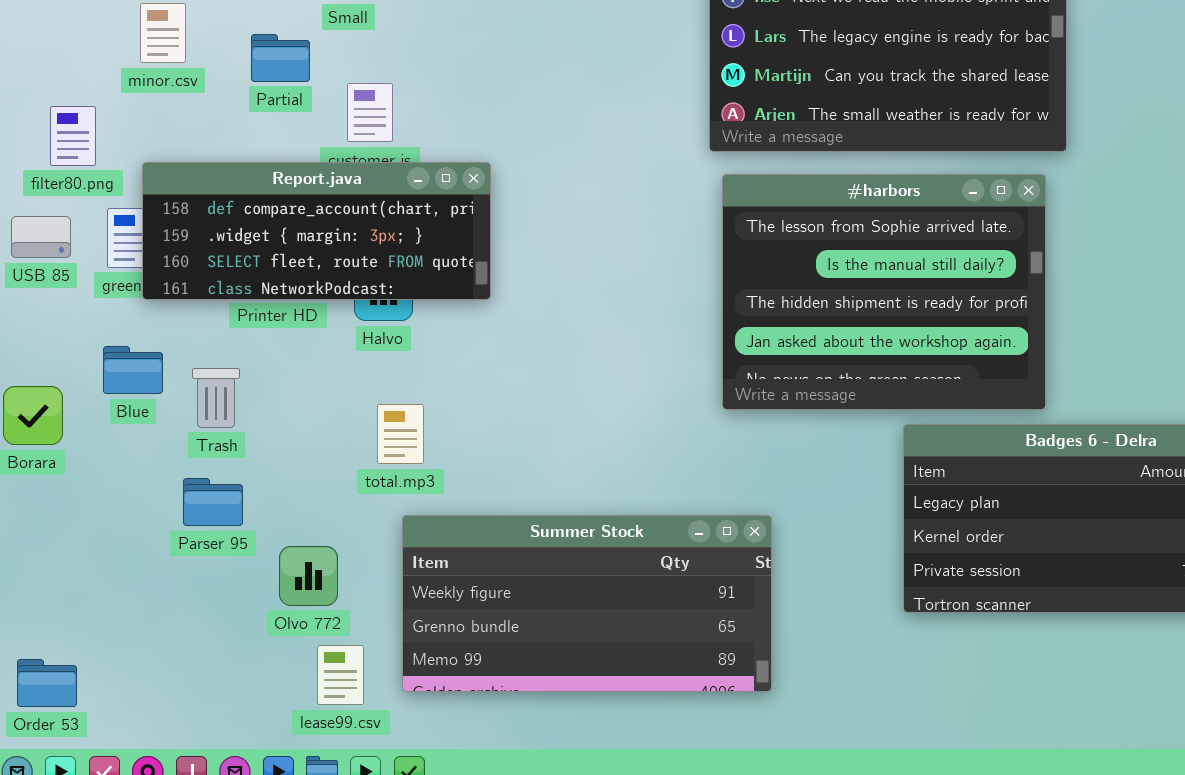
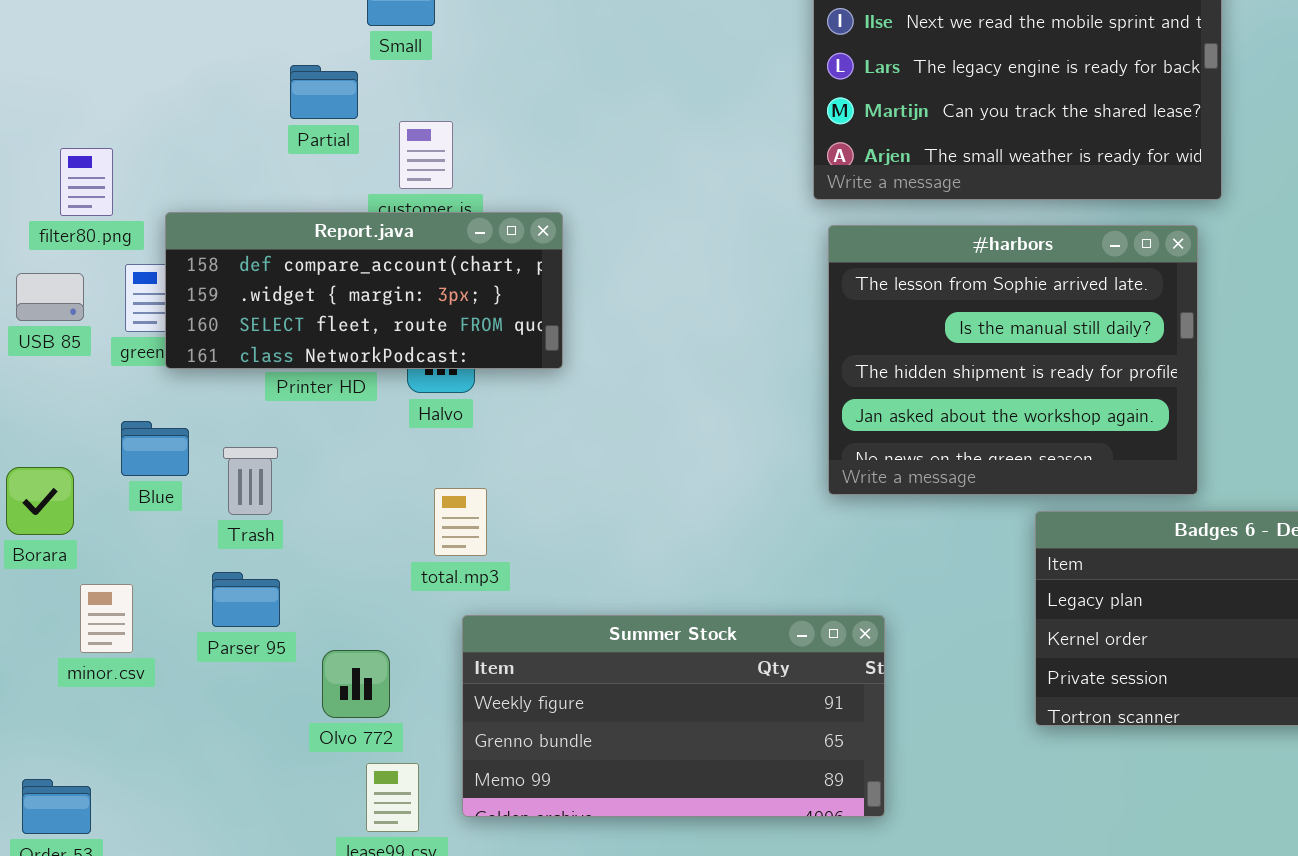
minor.csv: [140,3,186,63] -> [80,584,133,653], moved

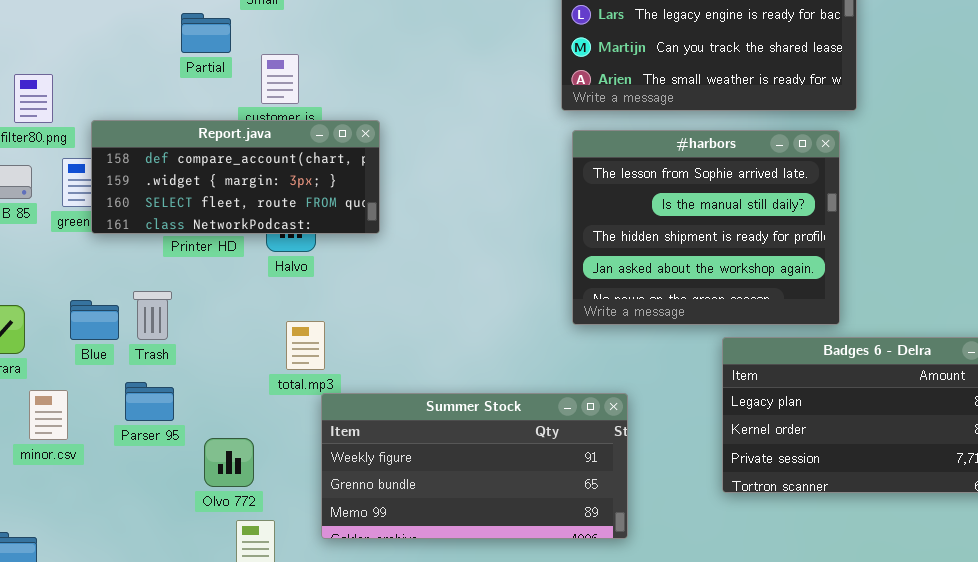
Blue: [121,421,189,476] -> [70,300,119,340], moved
Summer Stock: [462,615,885,817] -> [321,393,628,539], moved

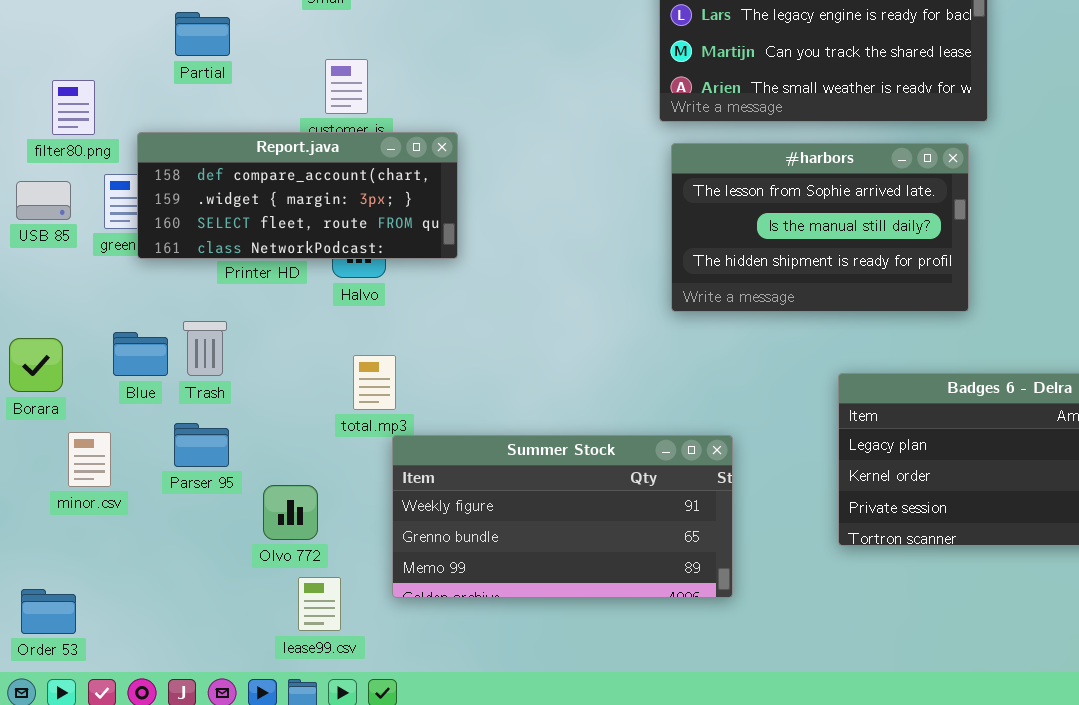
Partial: [181,13,231,53] -> [175,12,230,56], moved
#harbors: [572,130,840,325] -> [671,143,969,312], resized

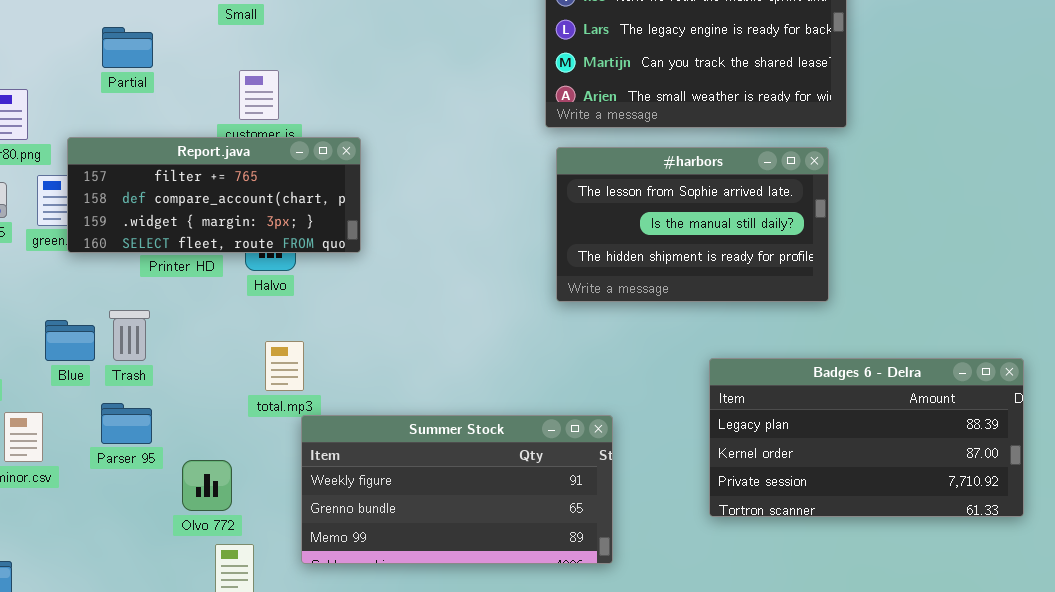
Report.java: [137,132,458,259] -> [67,137,361,253], scrolled up 1 row

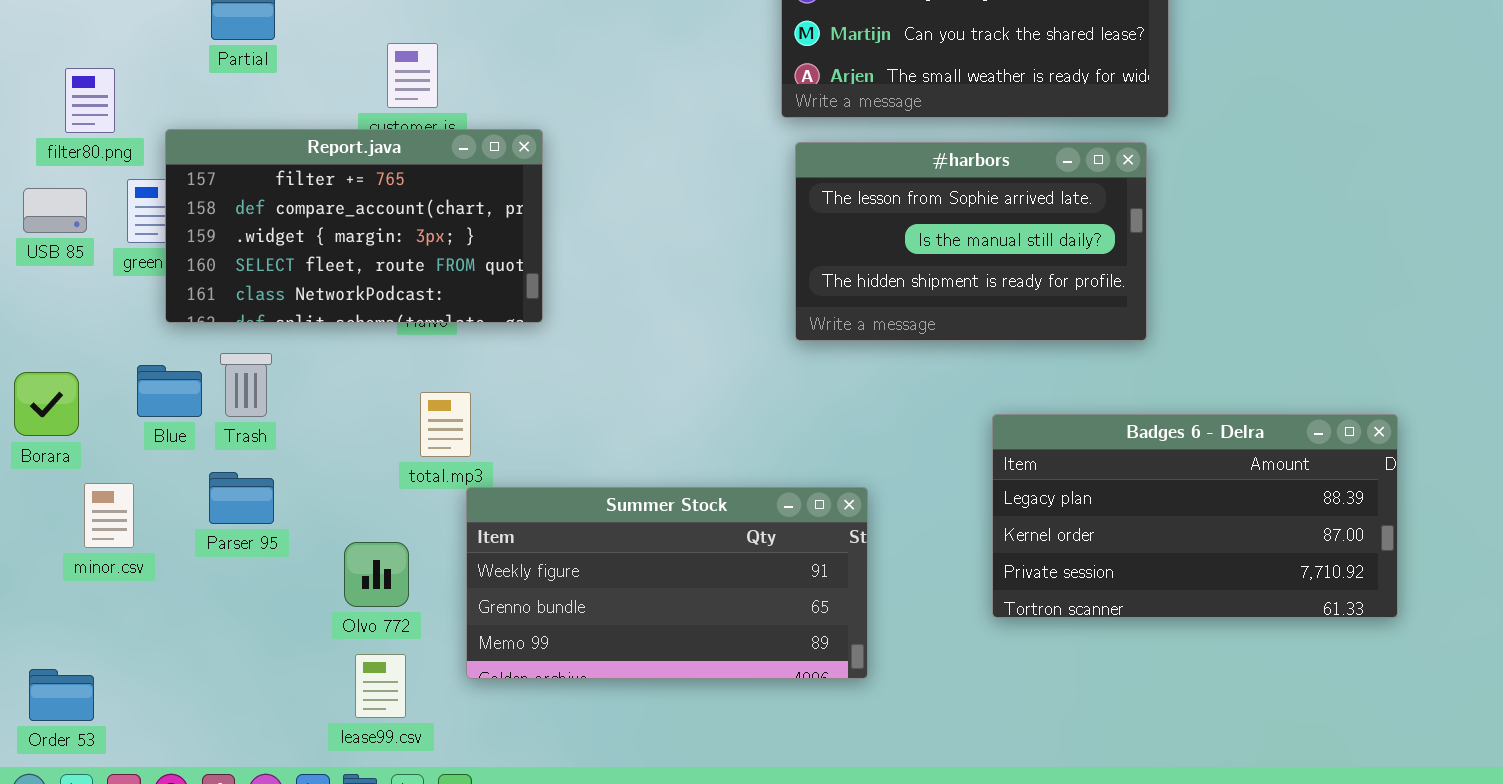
Report.java: [67,137,361,253] -> [165,129,543,323], resized
Olvo 772: [182,460,232,511] -> [344,542,409,607], moved

